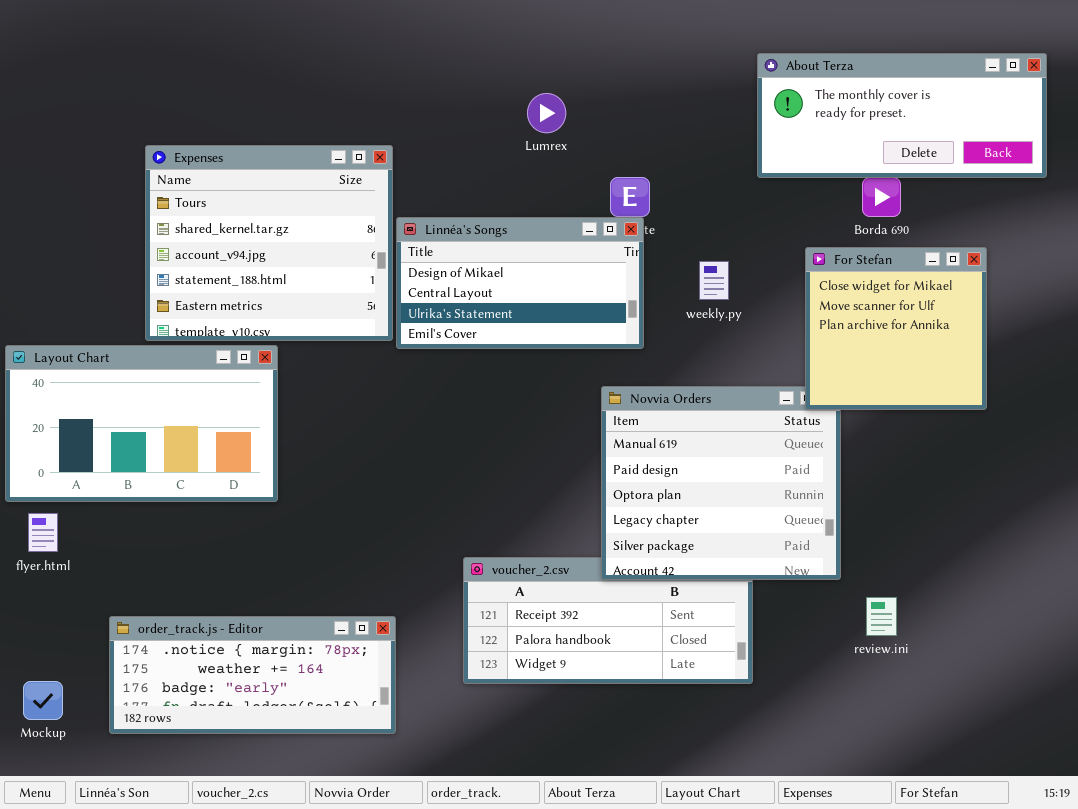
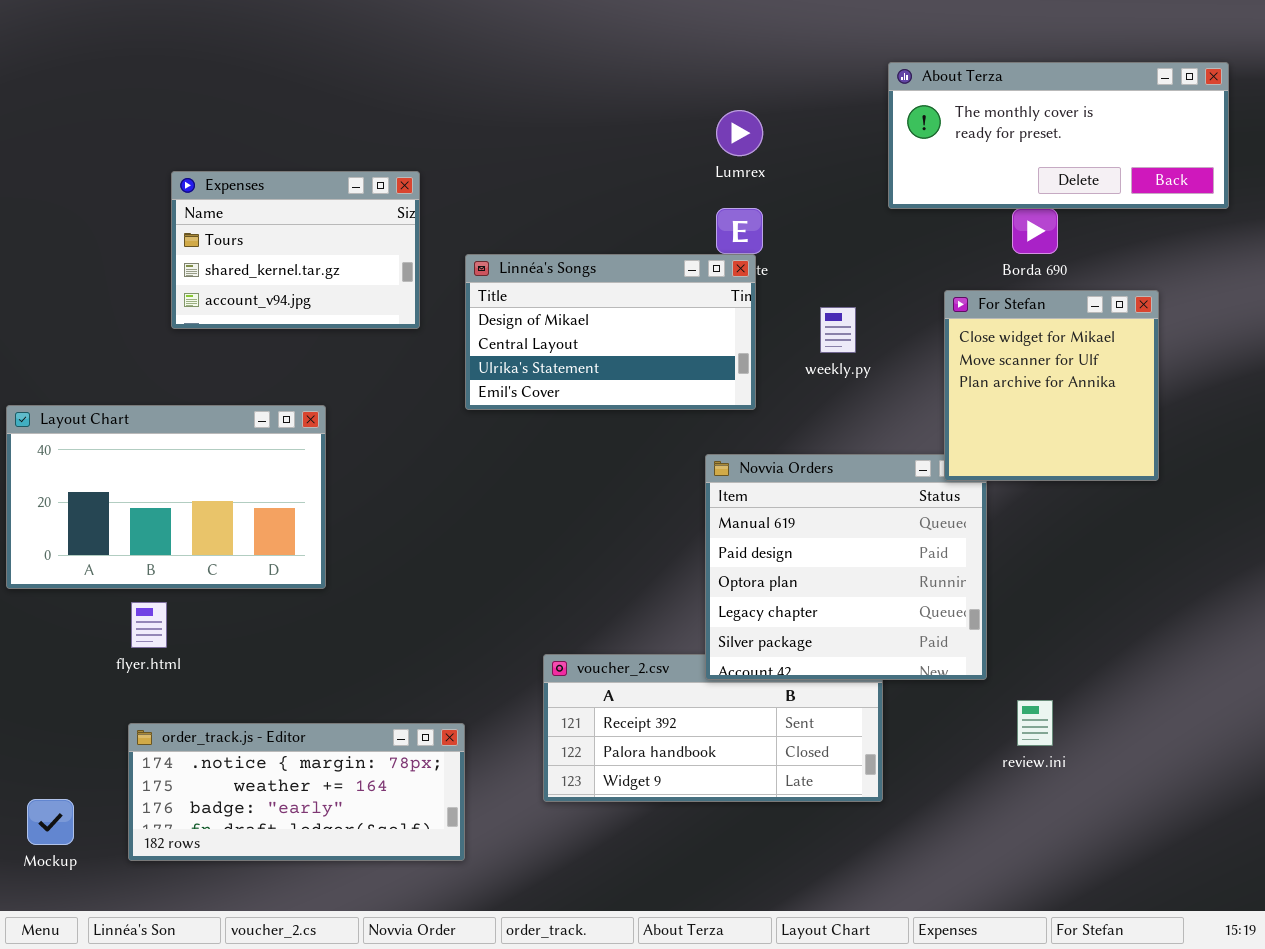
Lumrex: [527,93,566,133] -> [716,110,763,156], moved
Expenses: [145,145,393,341] -> [171,171,420,329], resized
flyer.html: [28,513,58,552] -> [131,602,167,648], moved

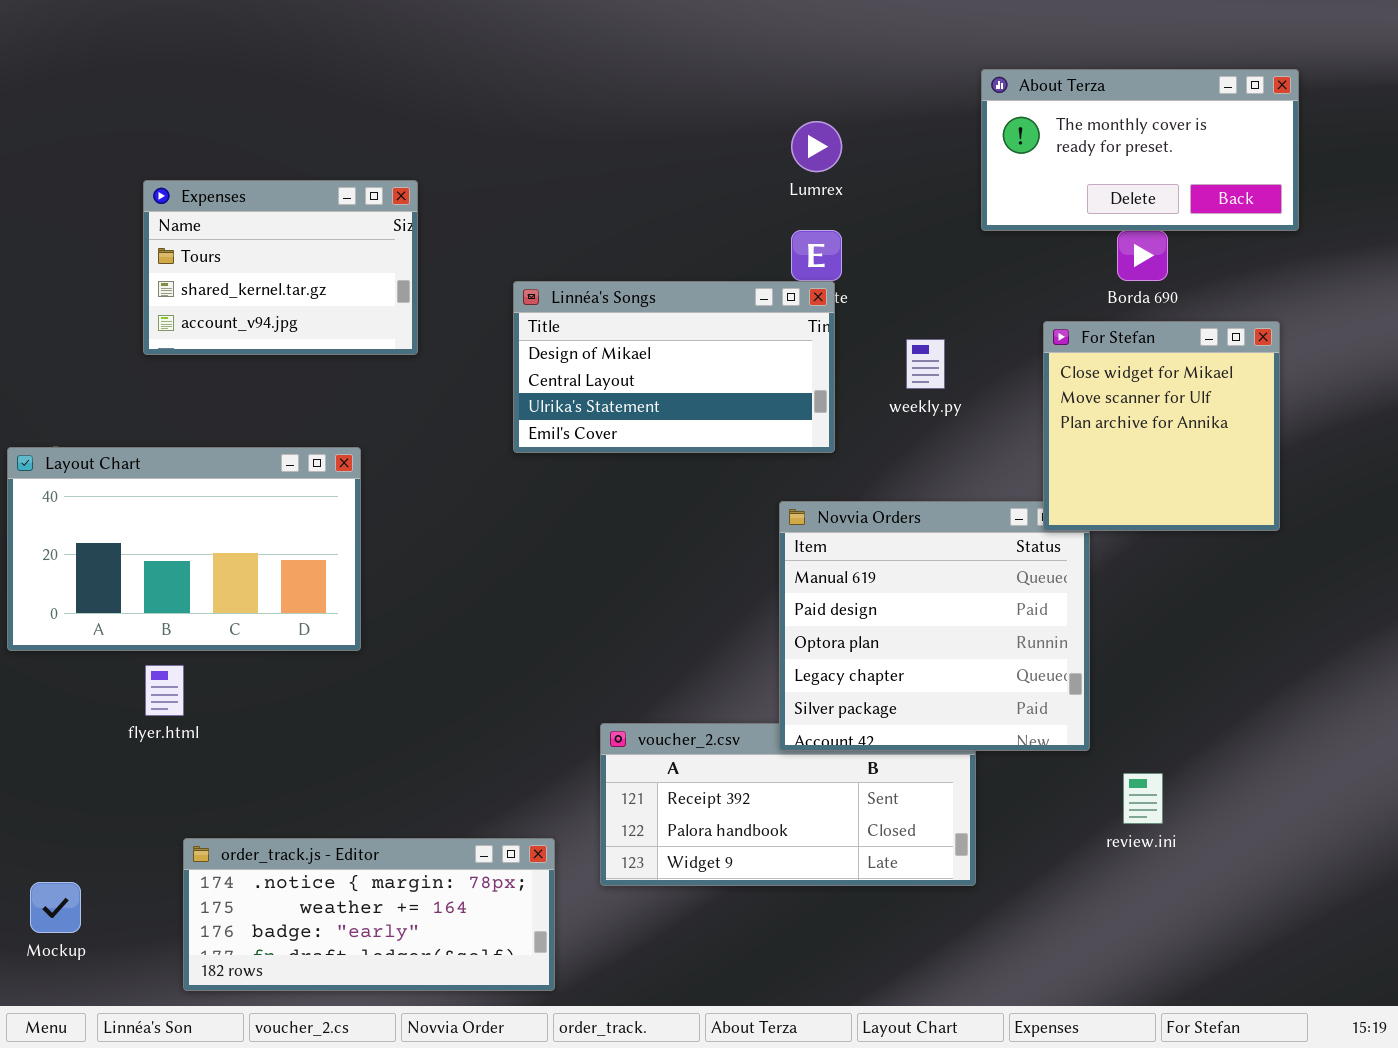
About Terza: [888,62,1229,209] -> [981,69,1299,231], resized
Expenses: [171,171,420,329] -> [143,180,418,355], moved
order_track.js - Editor: [128,723,465,861] -> [183,838,555,991], moved

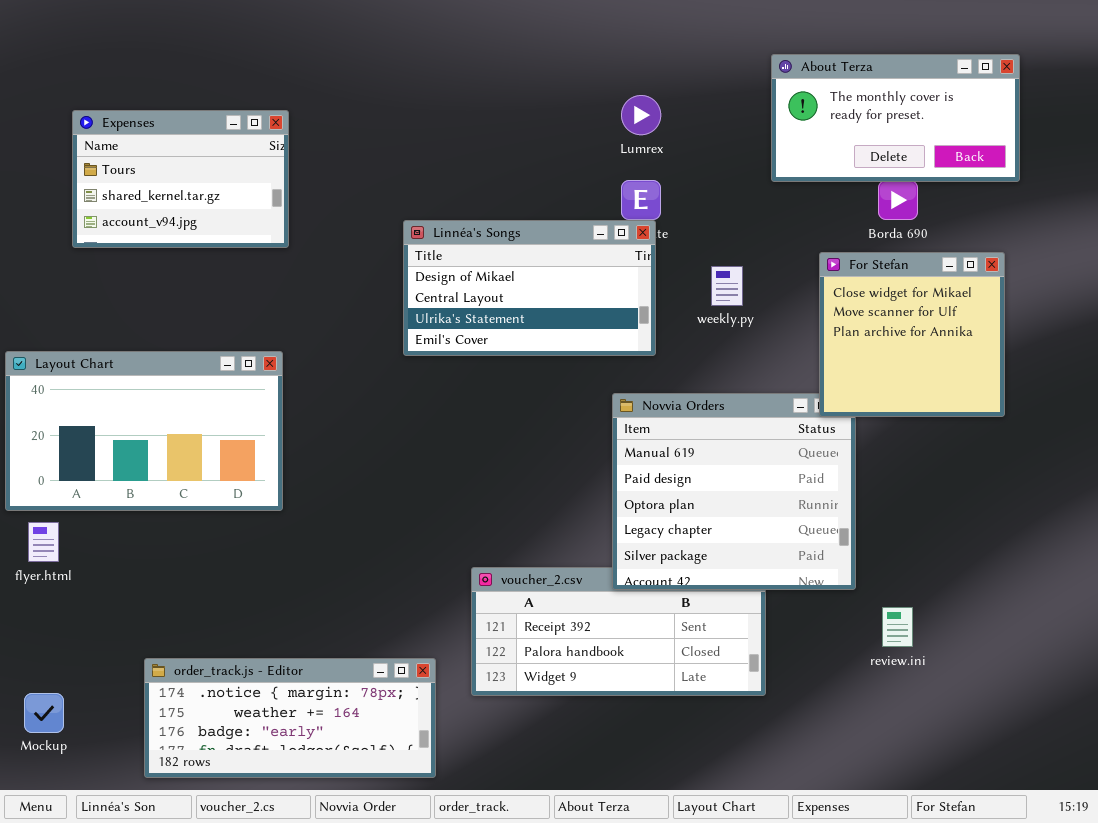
Expenses: [143,180,418,355] -> [72,110,289,248], moved
flyer.html: [145,665,184,716] -> [28,522,59,562], moved

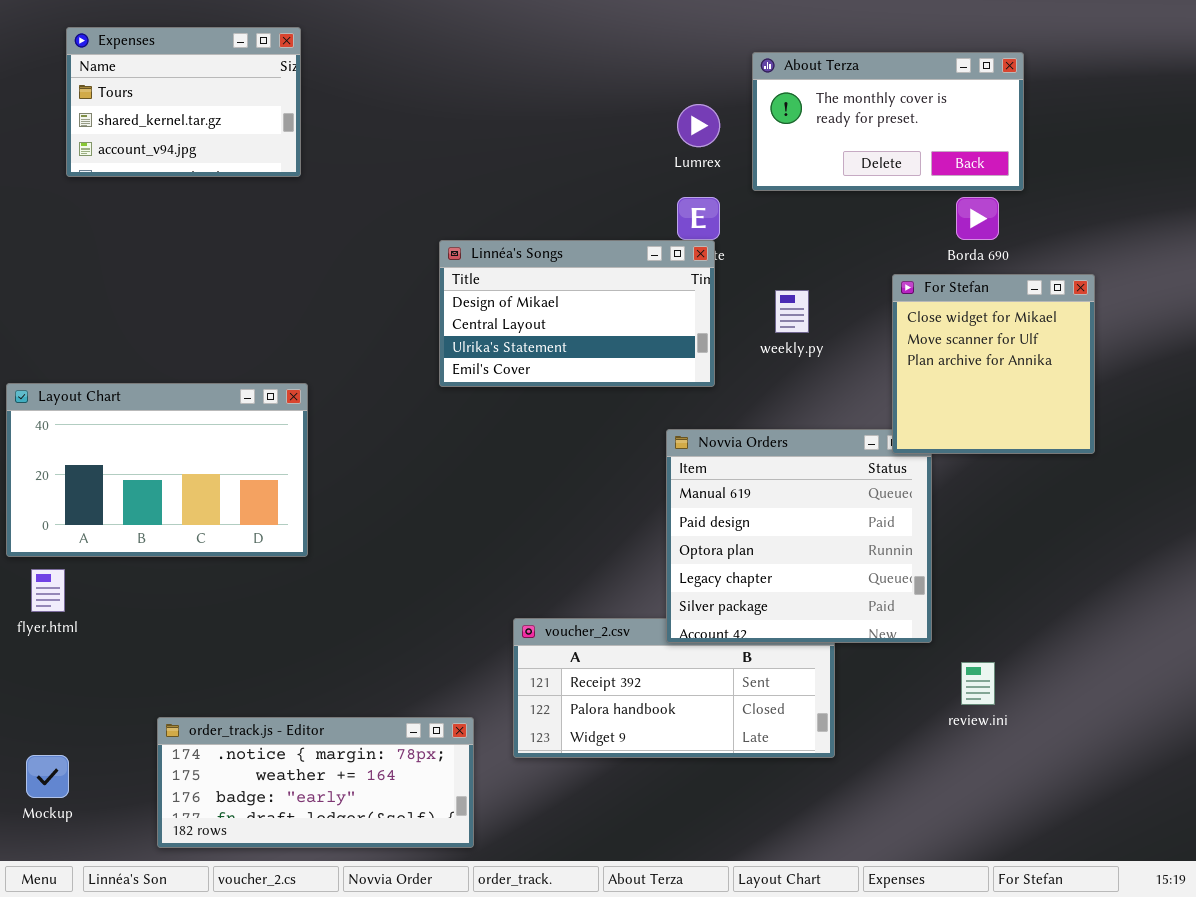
About Terza: [771,54,1020,182] -> [752,52,1024,191], moved
Expenses: [72,110,289,248] -> [66,27,301,177], moved

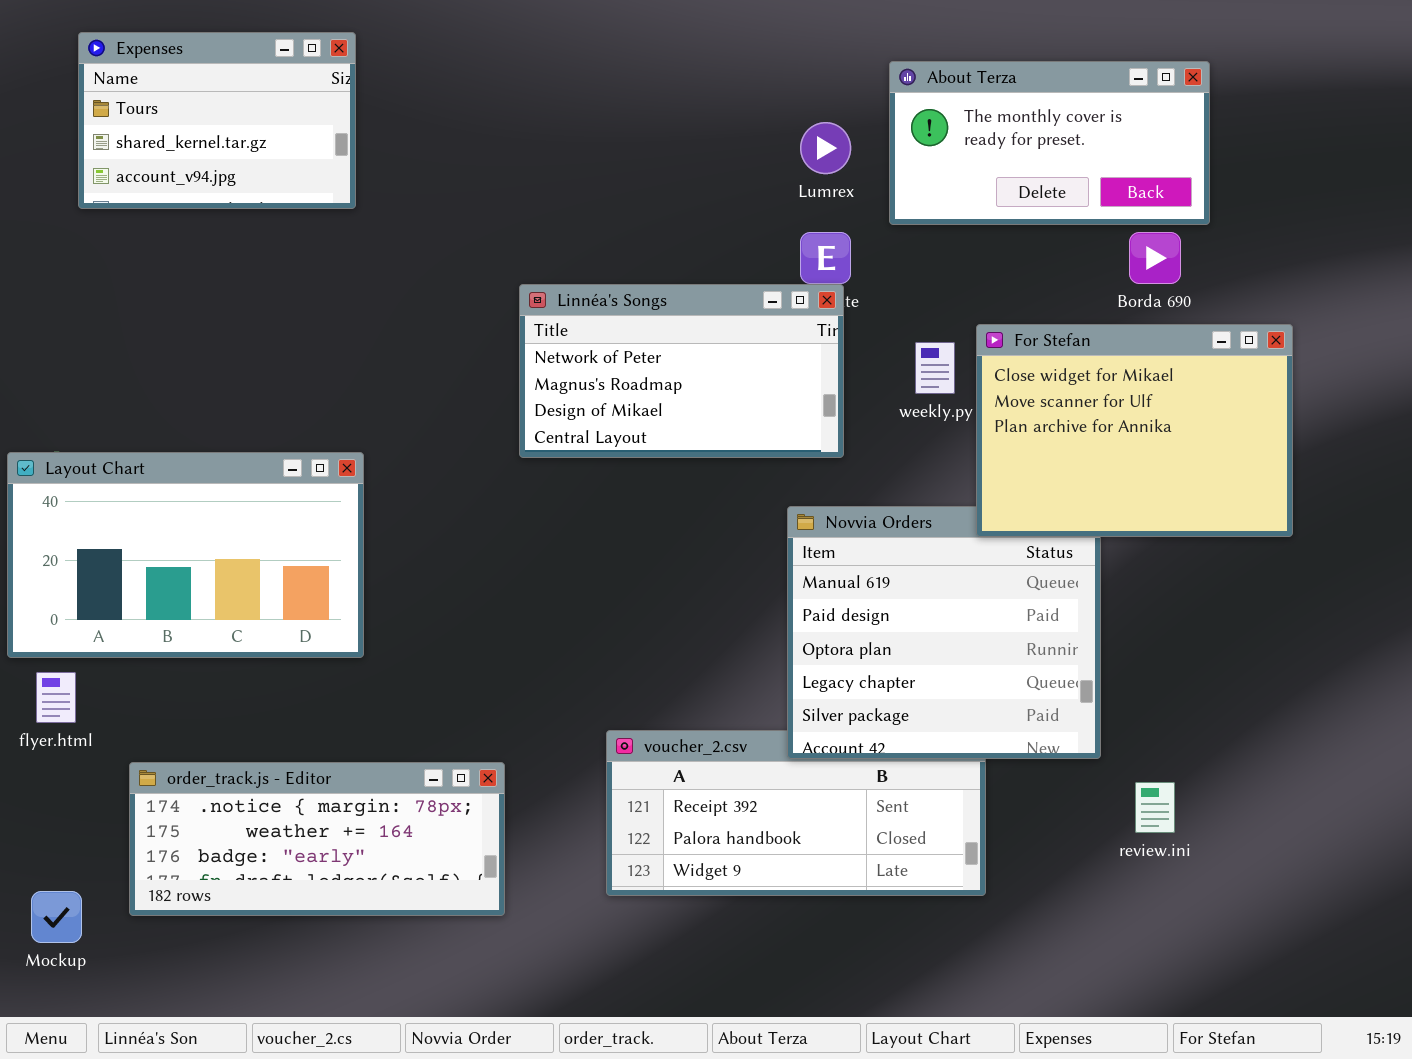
Linnéa's Songs: [439,240,715,387] -> [519,284,844,458], scrolled up 2 rows
For Stefan: [892,274,1095,454] -> [976,324,1293,537], resized
order_track.js - Editor: [157,717,474,848] -> [129,762,505,916], moved

